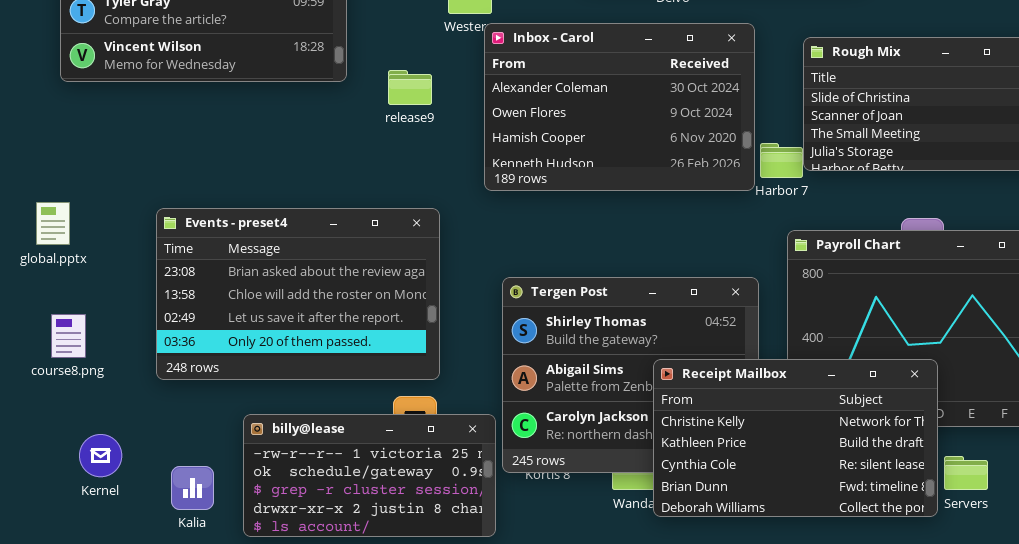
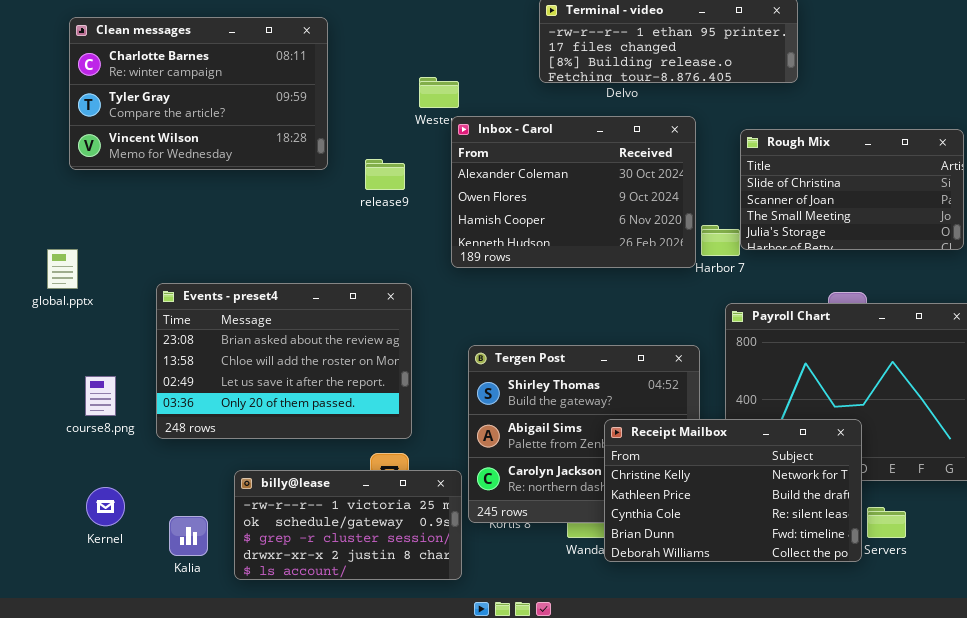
global.pptx: [36,202,70,245] -> [47,249,78,289], moved
course8.png: [51,314,86,358] -> [85,376,116,416], moved

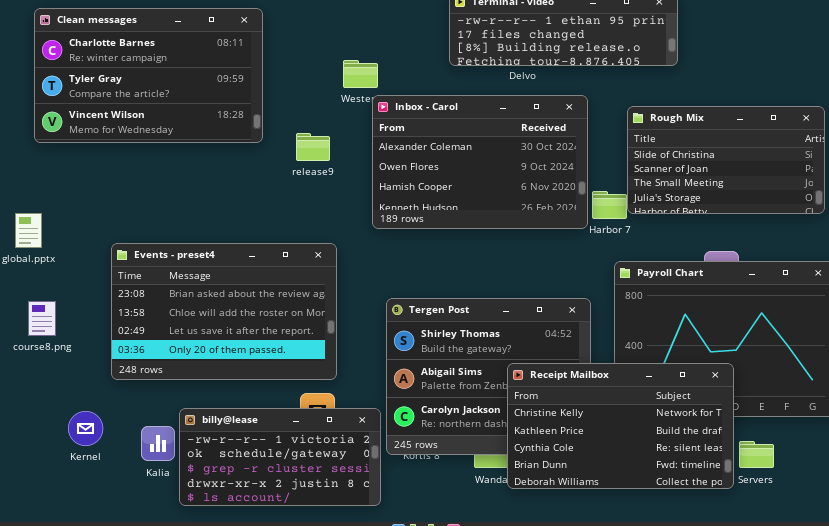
course8.png: [85,376,116,416] -> [28,301,56,336], moved
Kernel: [86,487,125,526] -> [68,411,103,446], moved
Kalia: [169,516,208,556] -> [141,426,175,461], moved

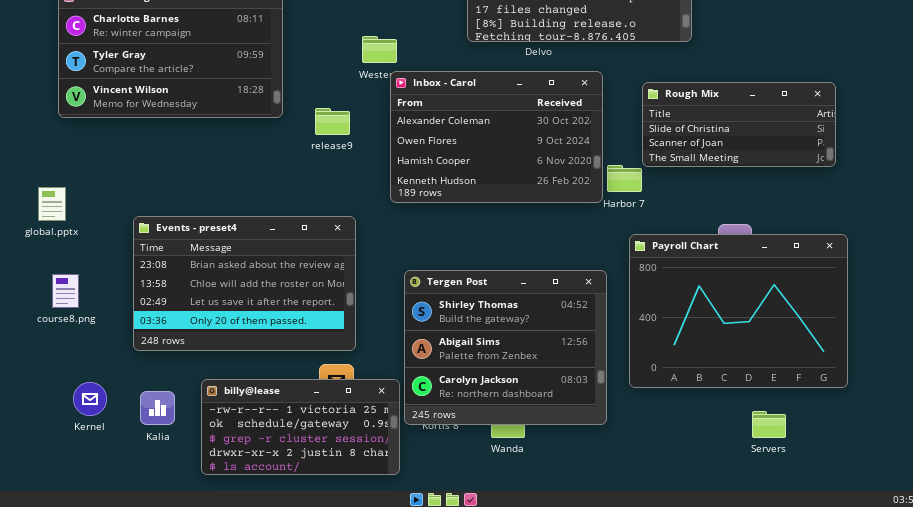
Rough Mix: [627,106,825,214] -> [642,82,836,167], resized
Receipt Mailbox: [507,363,734,489] -> none, closed
Kernel: [68,411,103,446] -> [73,382,107,416], moved
Kalia: [141,426,175,461] -> [140,391,175,425], moved

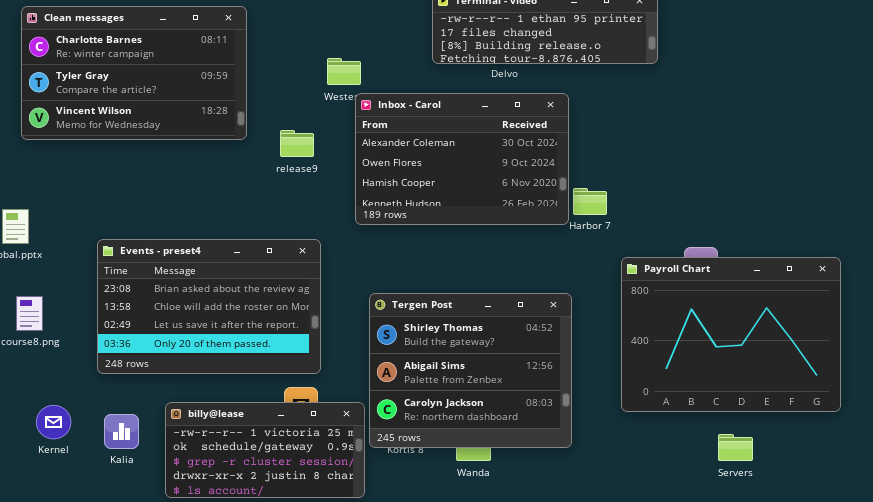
Rough Mix: [642,82,836,167] -> none, closed
Payroll Chart: [629,234,848,388] -> [621,257,841,412], moved

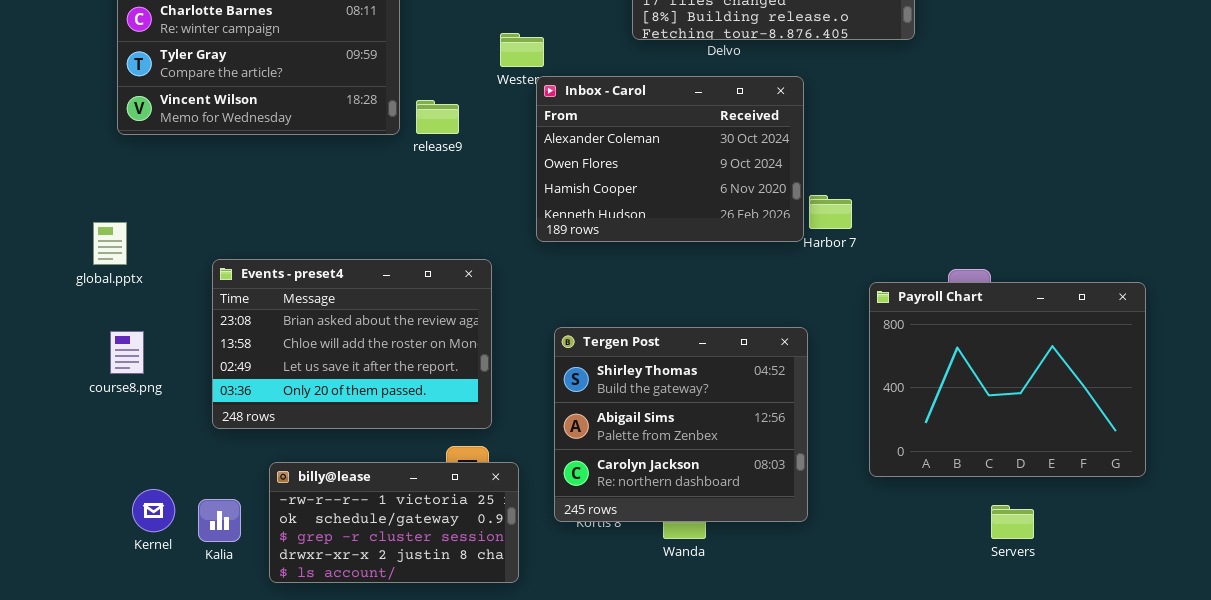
release9: [280,130,314,157] -> [416,100,459,134], moved
billy@lease: [165,402,365,498] -> [269,462,519,583], moved
Kernel: [36,405,71,439] -> [132,489,175,532], moved
Kalia: [104,414,139,449] -> [198,499,241,542], moved

